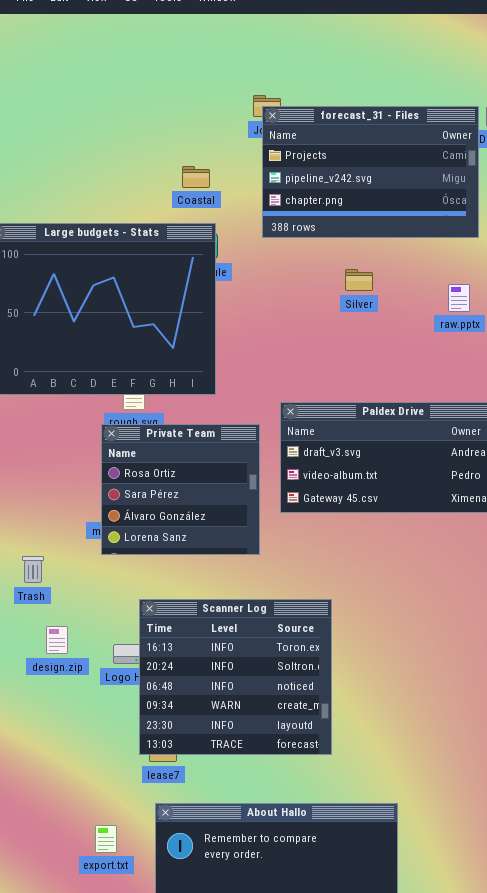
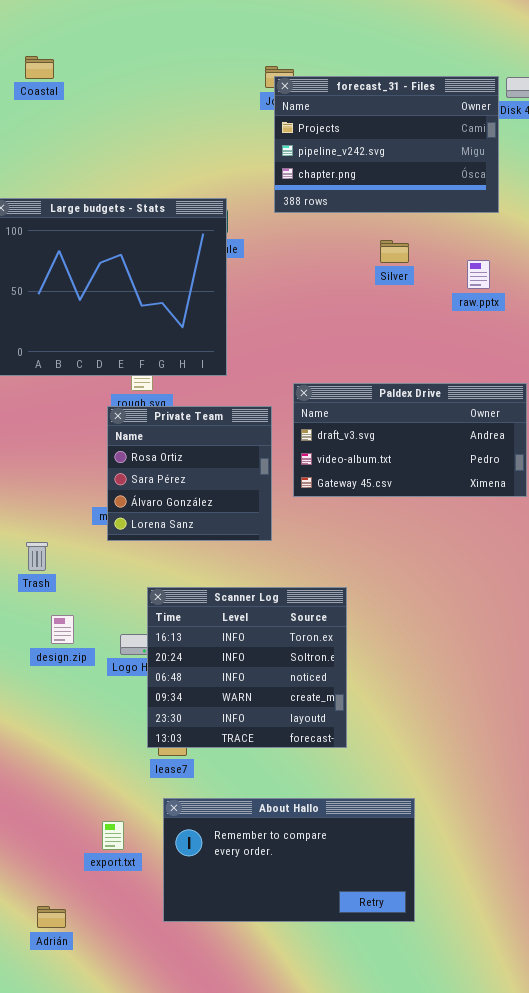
Coastal: [182,166,210,188] -> [25,56,54,79], moved
Silver: [345,269,373,291] -> [380,240,409,263], moved

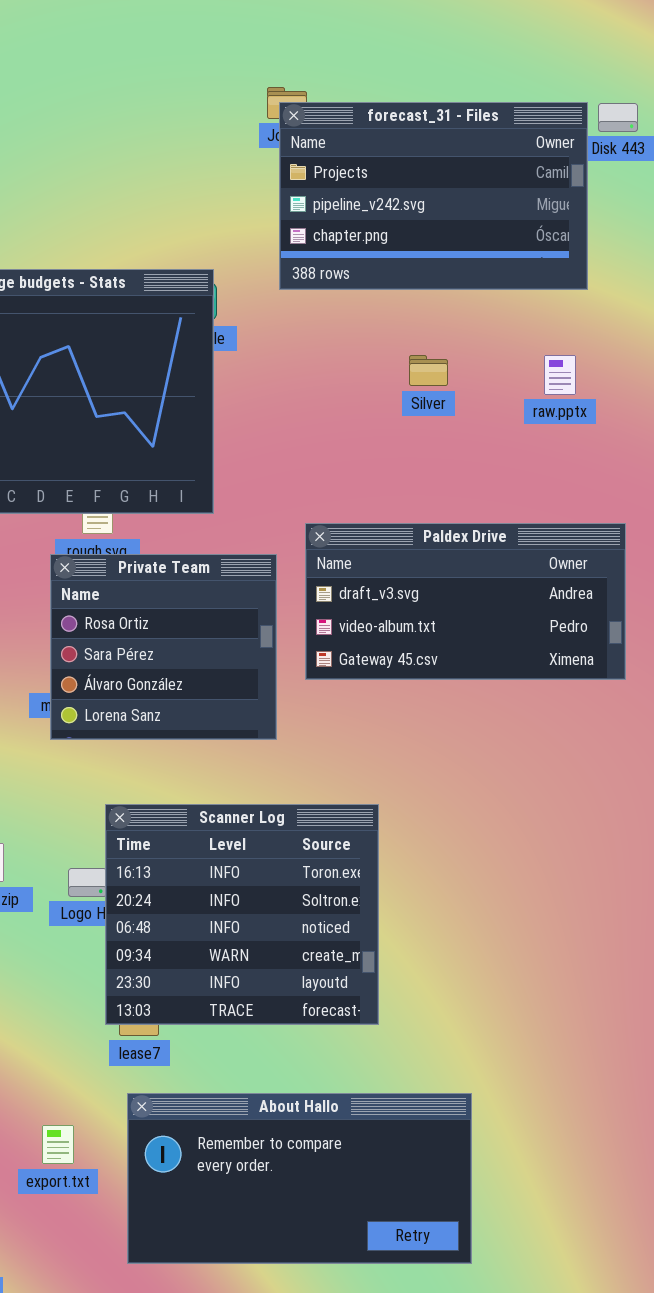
Silver: [380,240,409,263] -> [409,355,448,386], moved

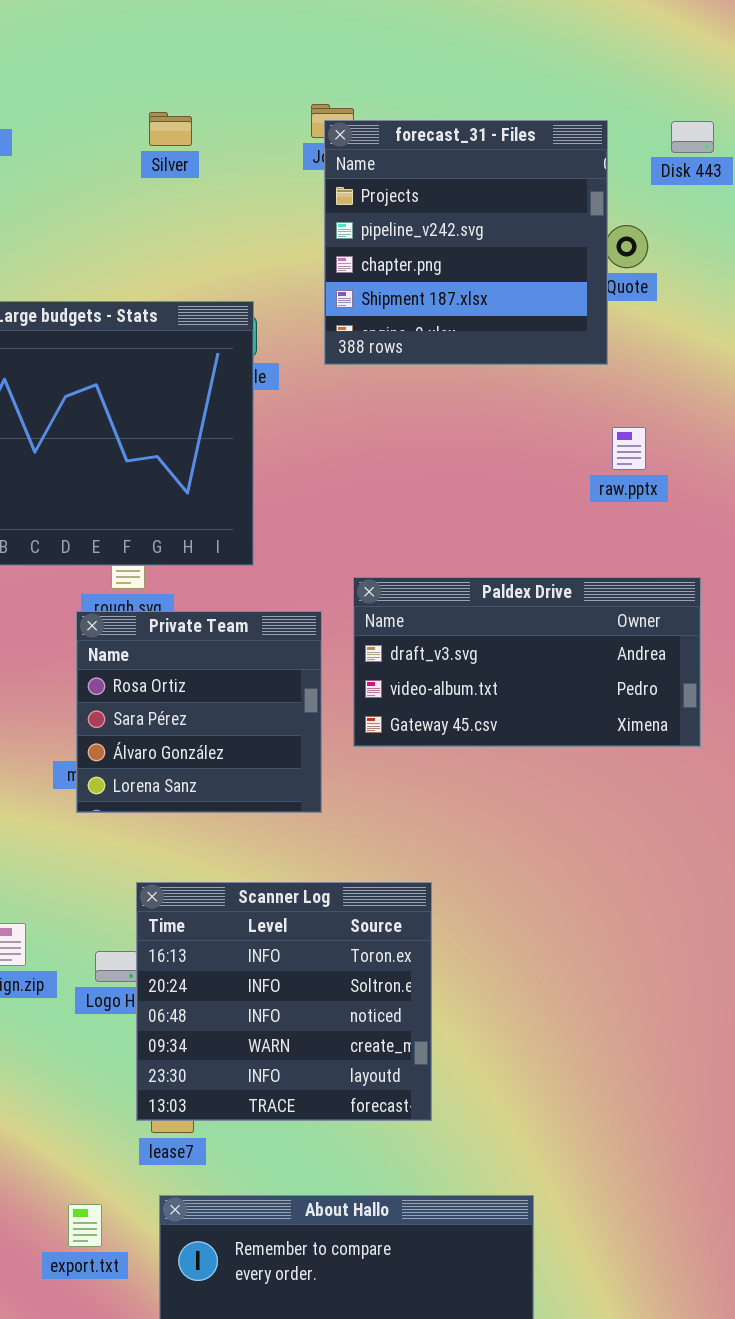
forecast_31 - Files: [279,102,588,290] -> [324,120,608,365], resized
Silver: [409,355,448,386] -> [149,112,192,146], moved
raw.pptx: [544,355,576,395] -> [612,427,646,470], moved
export.txt: [42,1125,74,1164] -> [68,1204,102,1247], moved

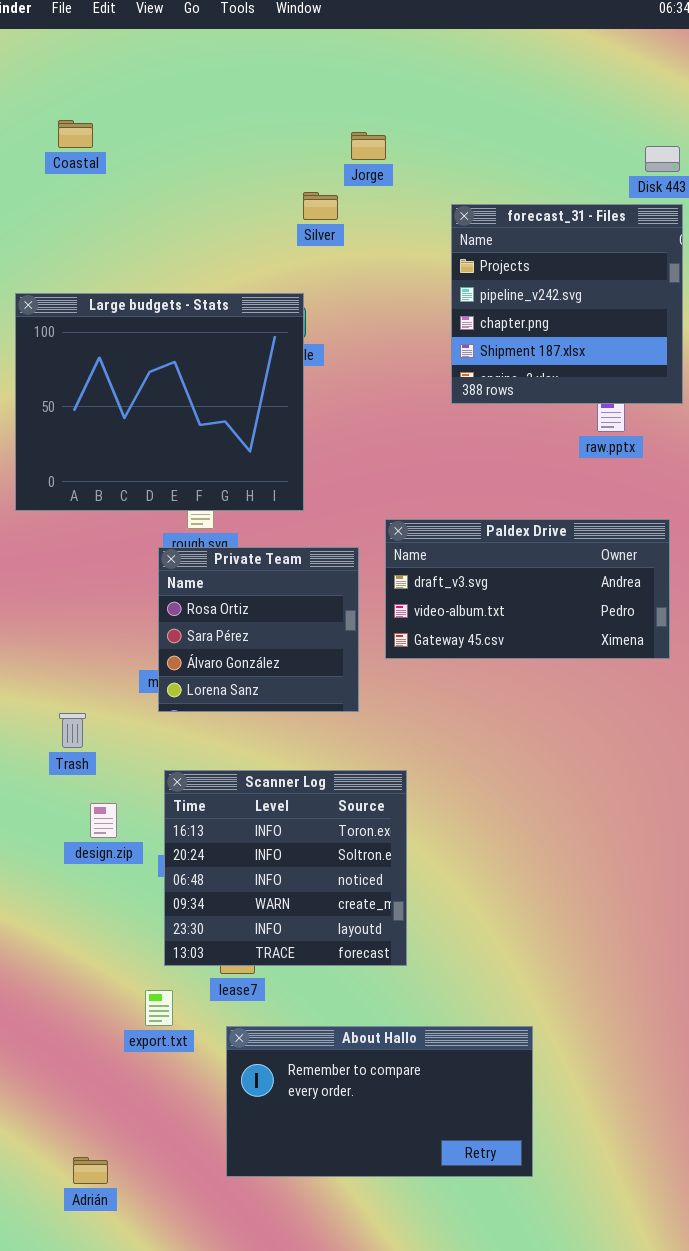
Silver: [149,112,192,146] -> [303,192,338,220], moved
forecast_31 - Files: [324,120,608,365] -> [451,204,683,404], moved
Scanner Log: [136,882,432,1121] -> [164,770,407,966], moved
export.txt: [68,1204,102,1247] -> [145,990,173,1026], moved

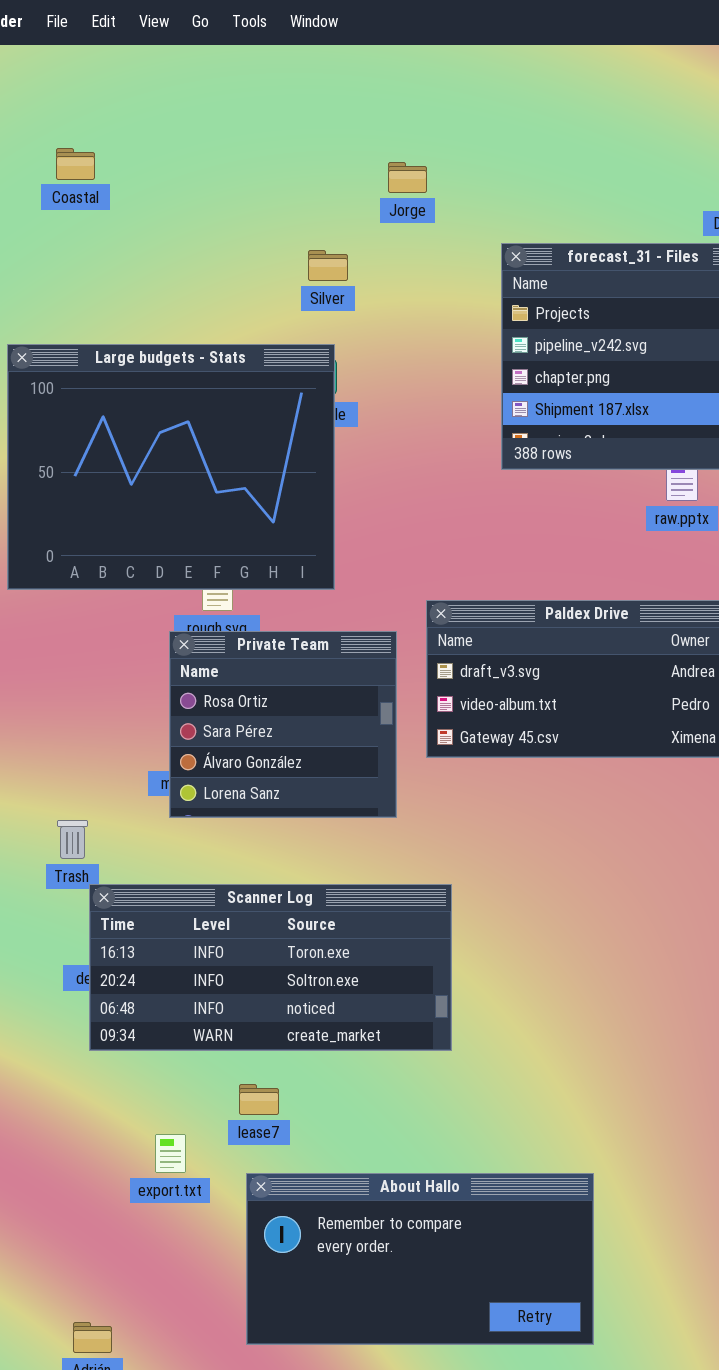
Silver: [303,192,338,220] -> [308,250,348,281], moved
Scanner Log: [164,770,407,966] -> [89,884,452,1051], resized

